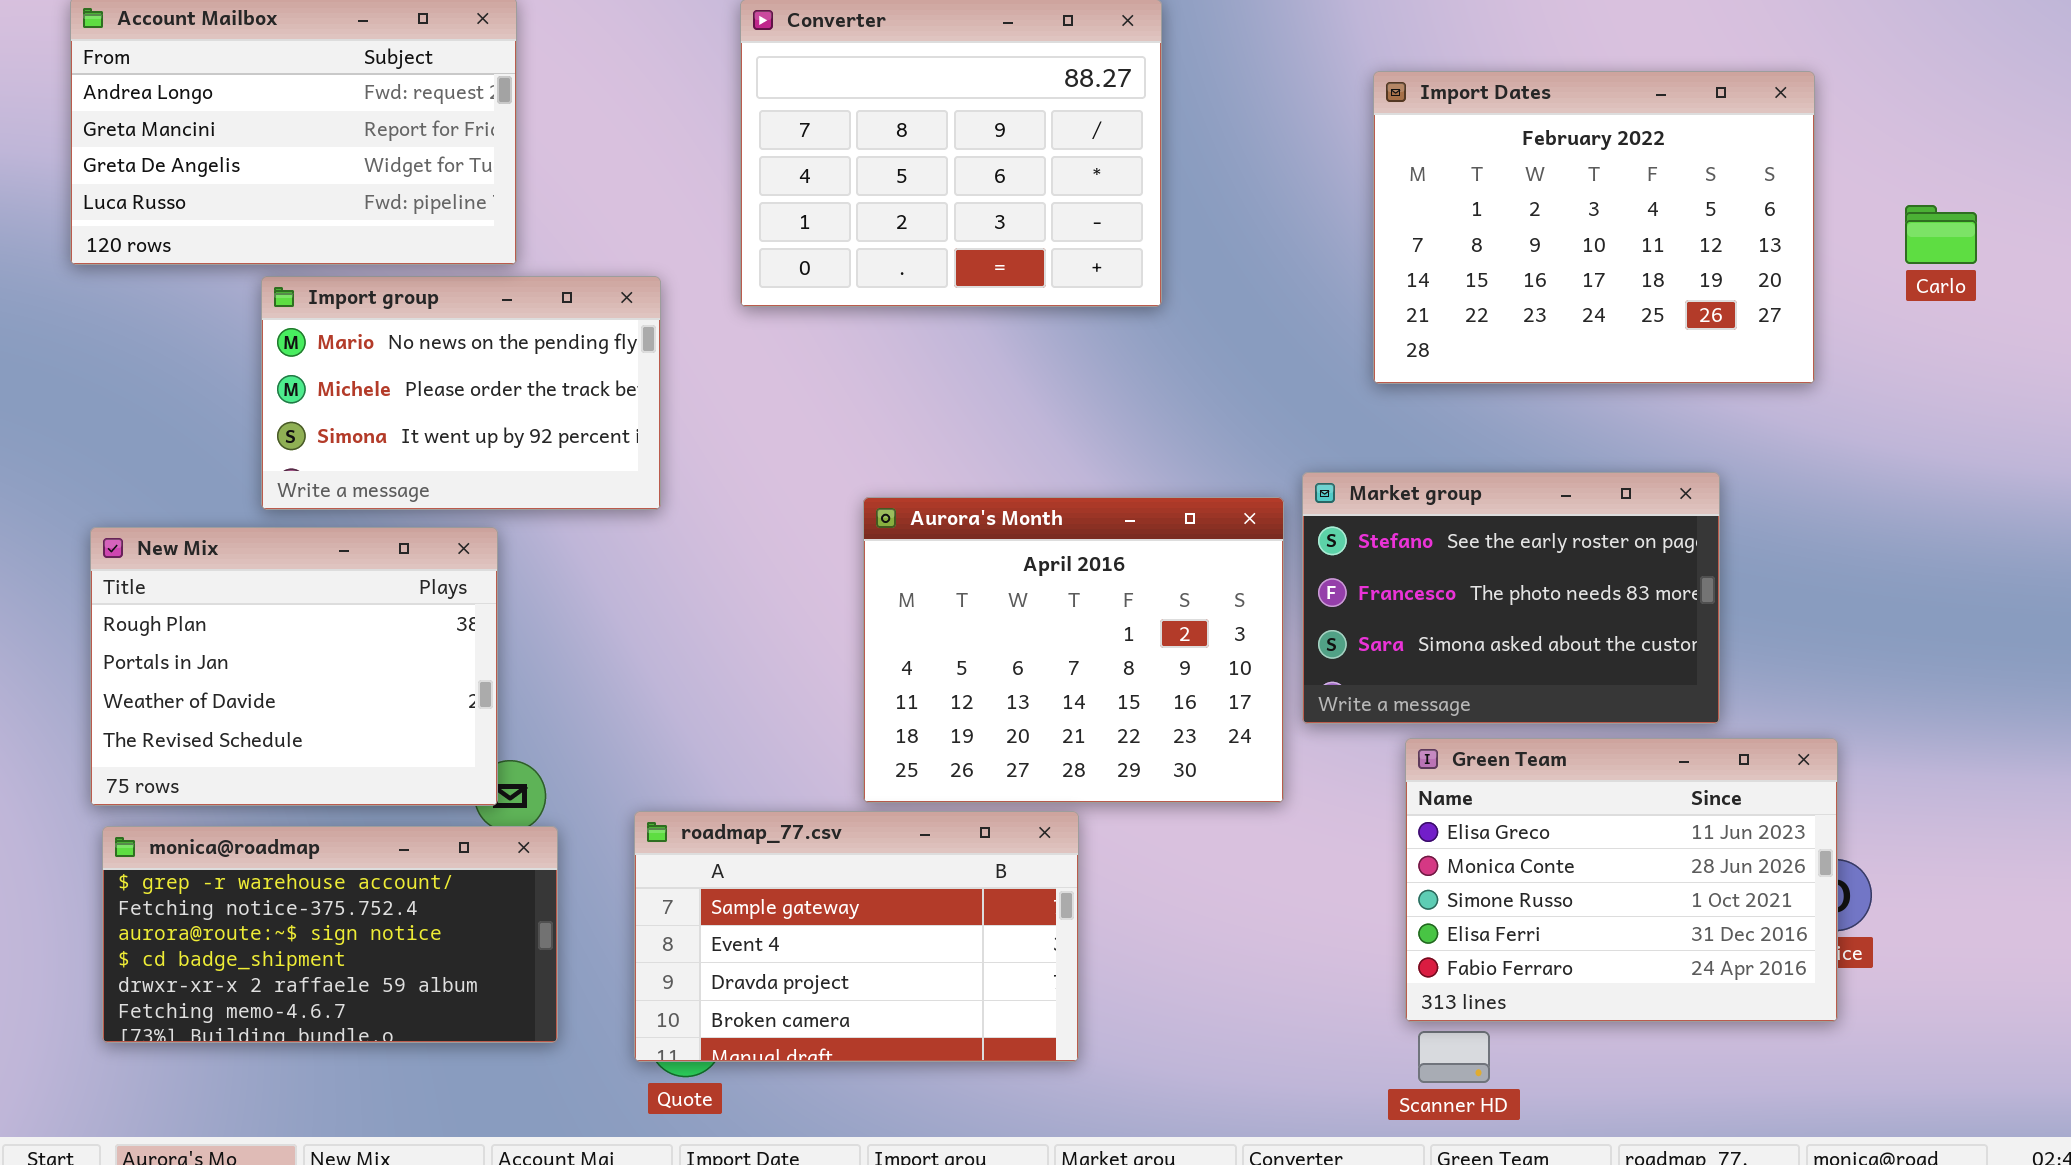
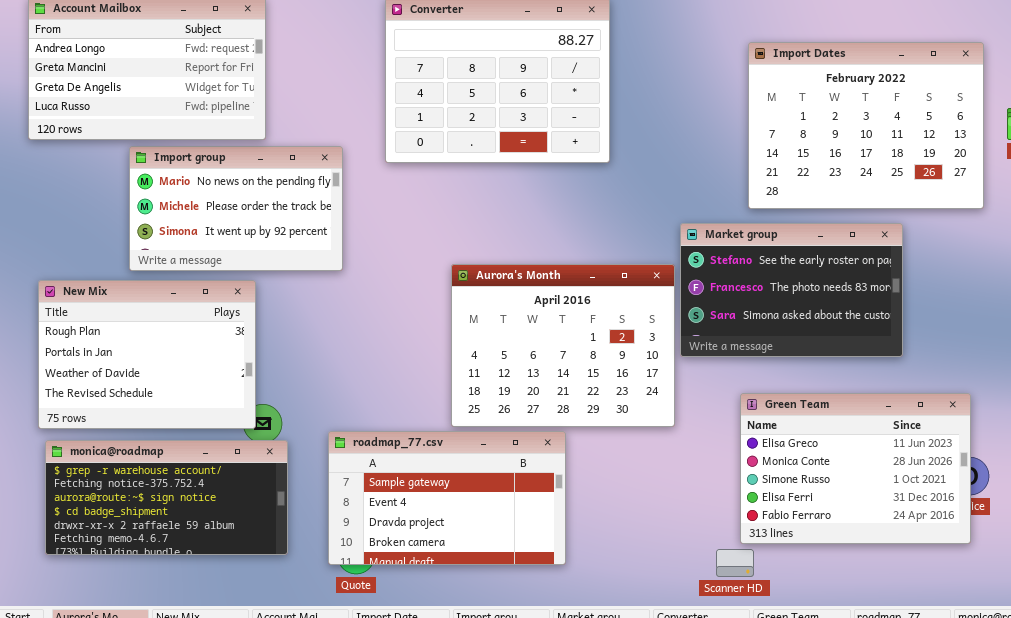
Import Dates: [1373,71,1815,384] -> [748,42,984,209], moved
Market group: [1302,472,1720,724] -> [680,223,903,357], moved
Scanner HD: [1418,1031,1490,1083] -> [716,549,754,577], moved

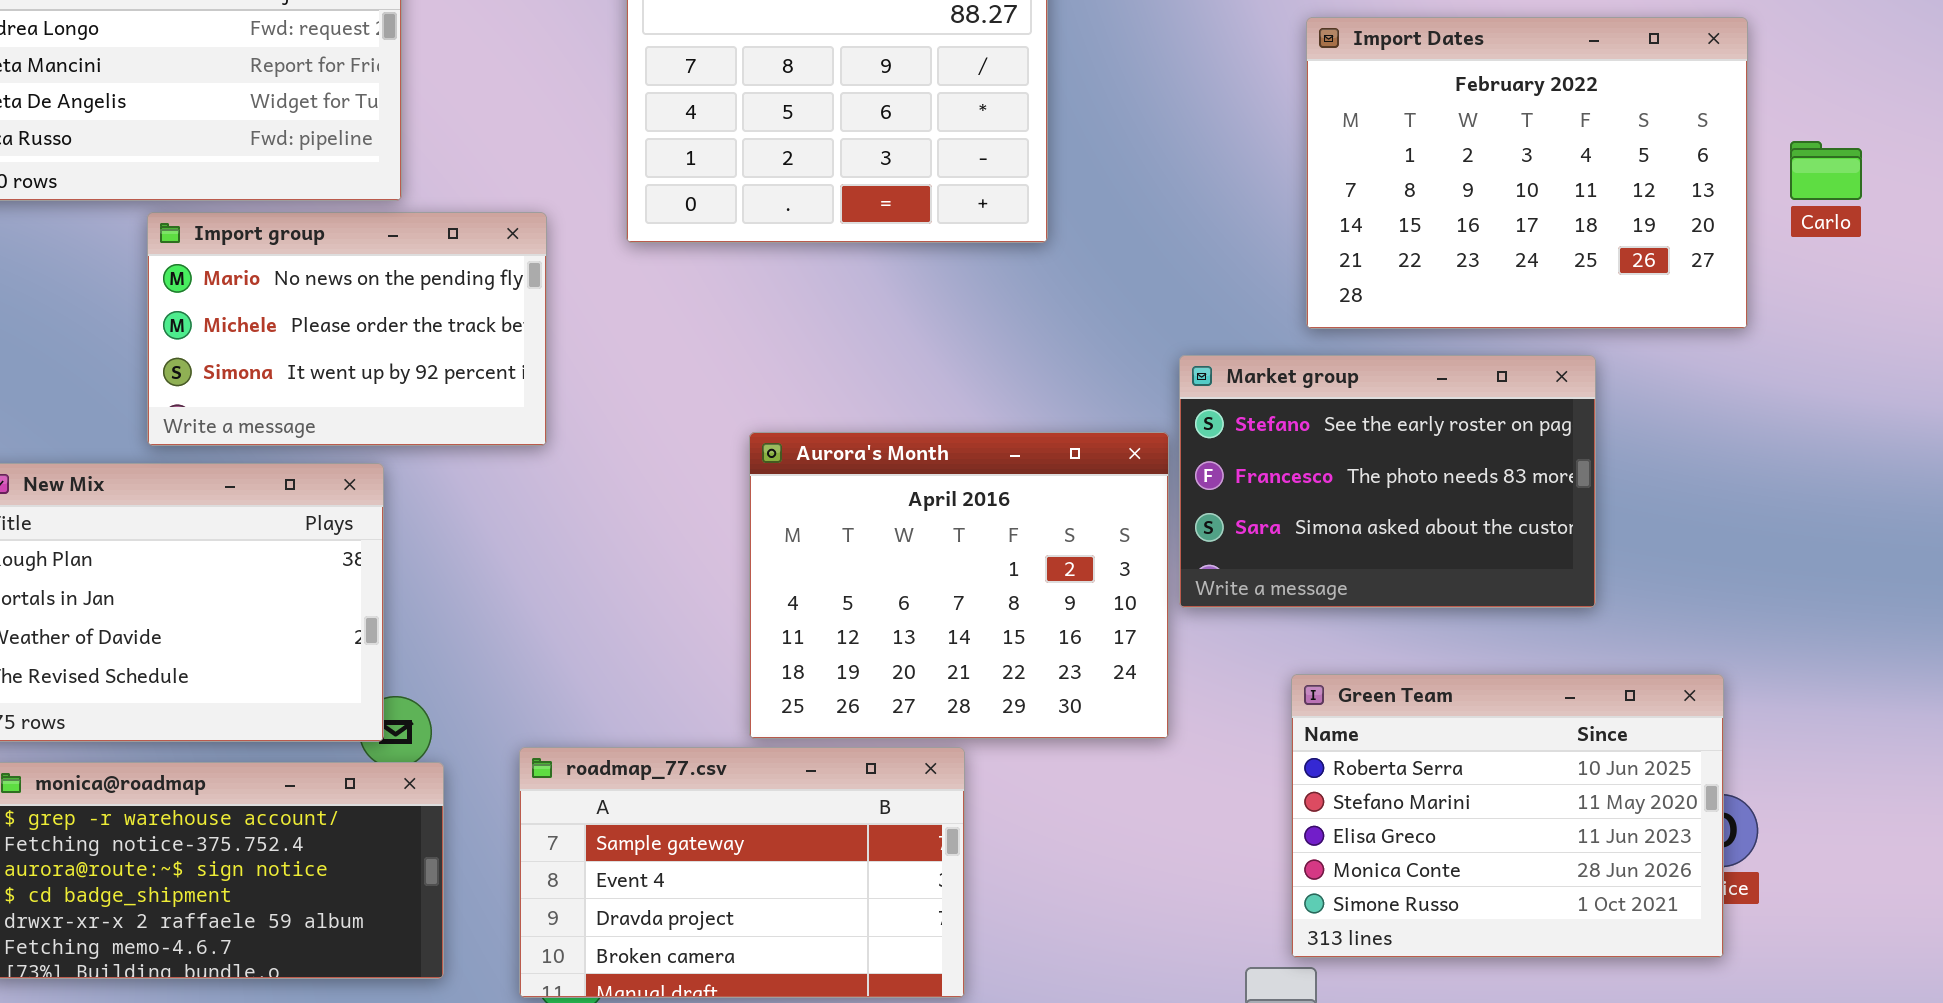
Green Team: [740,393,971,544] -> [1291,674,1724,958], scrolled up 2 rows

